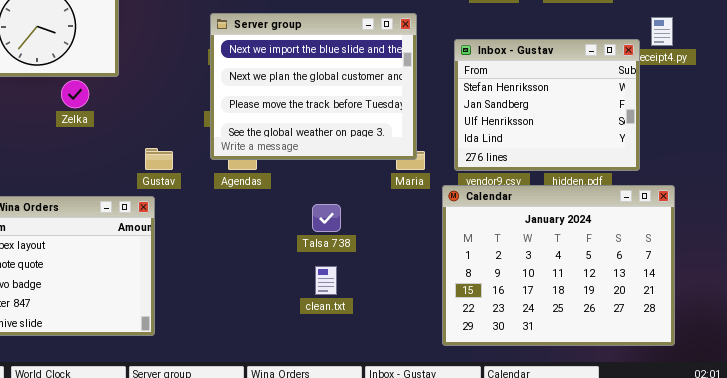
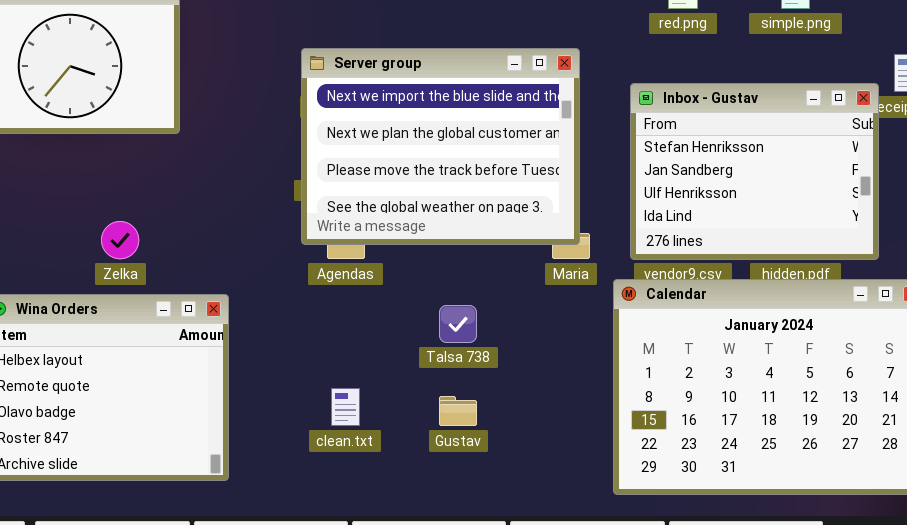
Zelka: [61,80,89,108] -> [101,221,139,259], moved
Gustav: [145,148,173,170] -> [439,396,477,426], moved
clean.txt: [315,266,337,295] -> [331,388,360,426], moved

